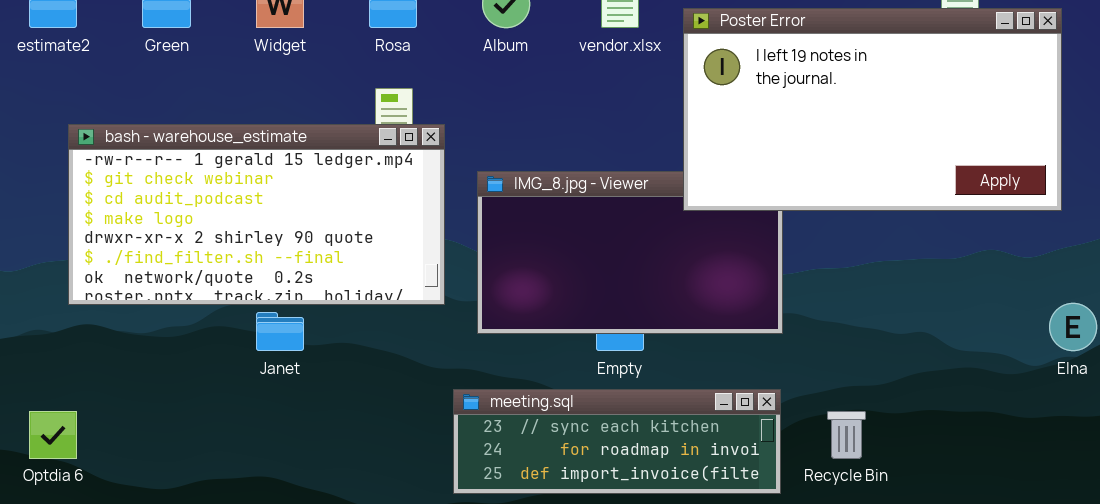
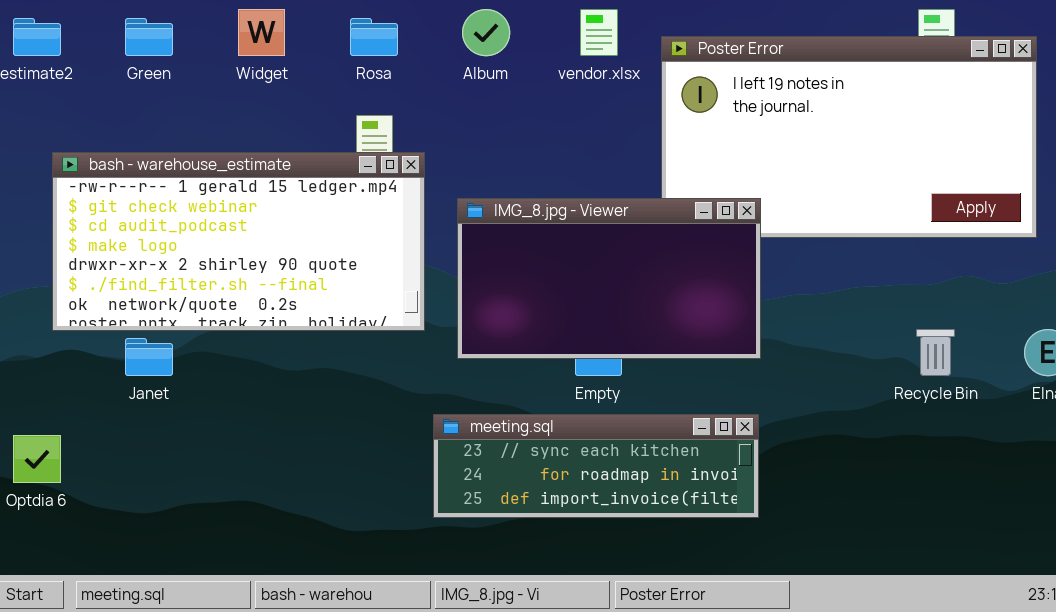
IMG_8.jpg - Viewer: [477,171,783,334] -> [457,198,761,359], raised
Janet: [256,312,304,351] -> [125,338,173,376], moved
Recycle Bin: [827,411,866,459] -> [916,329,955,376], moved

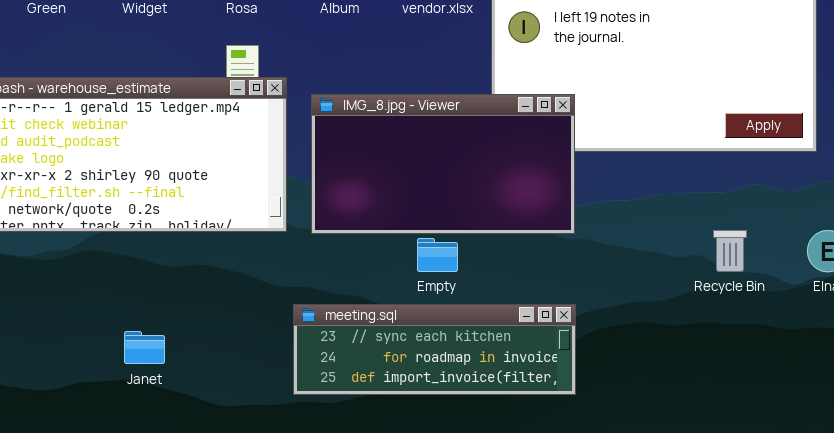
IMG_8.jpg - Viewer: [457,198,761,359] -> [311,94,575,234], moved
Janet: [125,338,173,376] -> [124,331,165,364], moved

